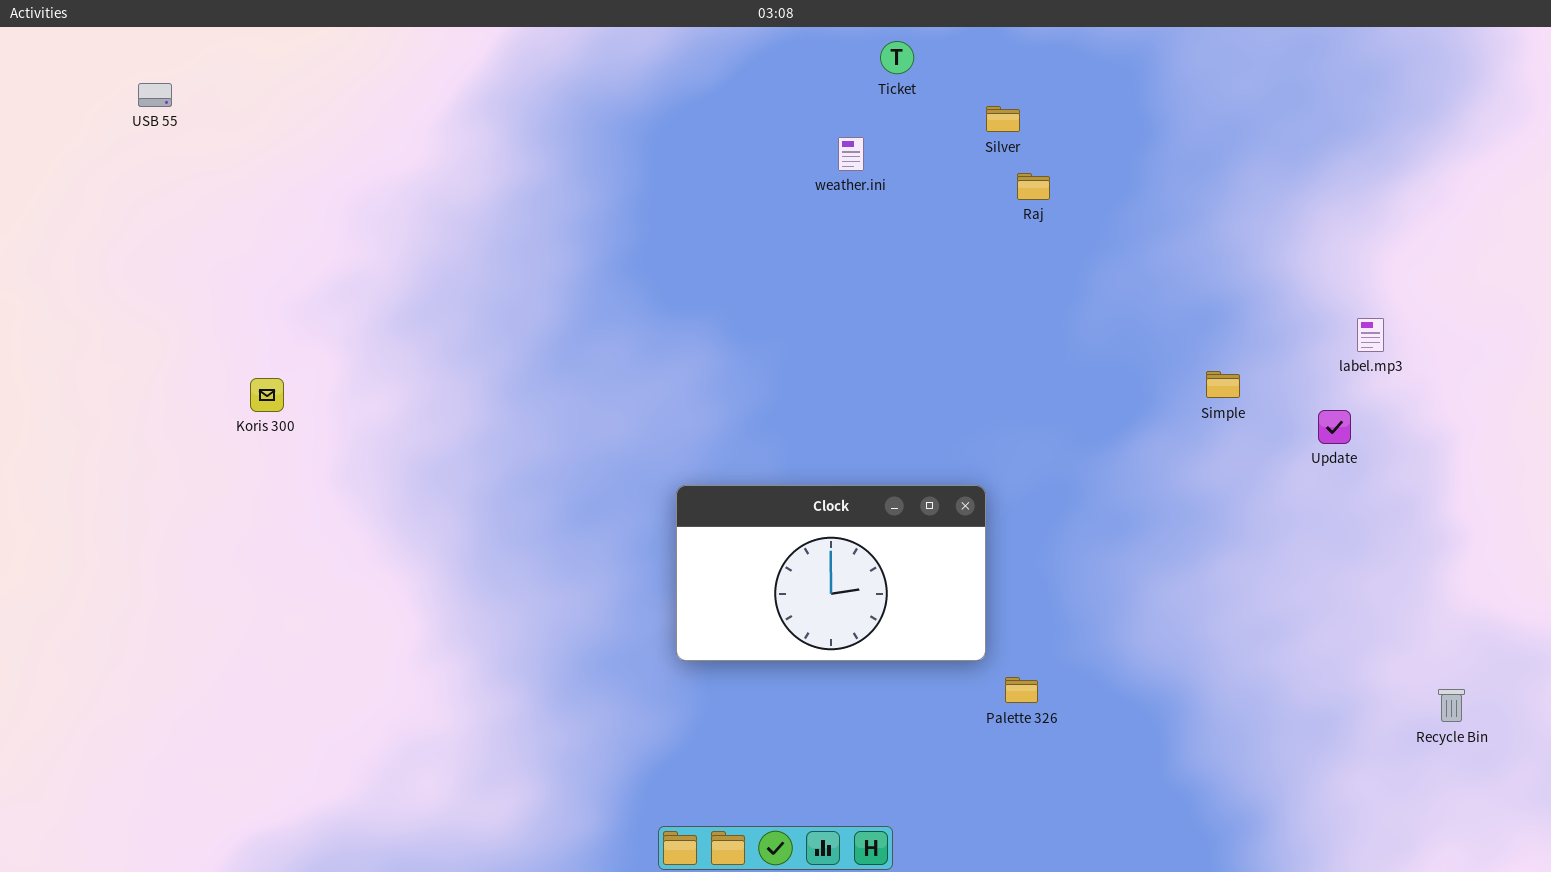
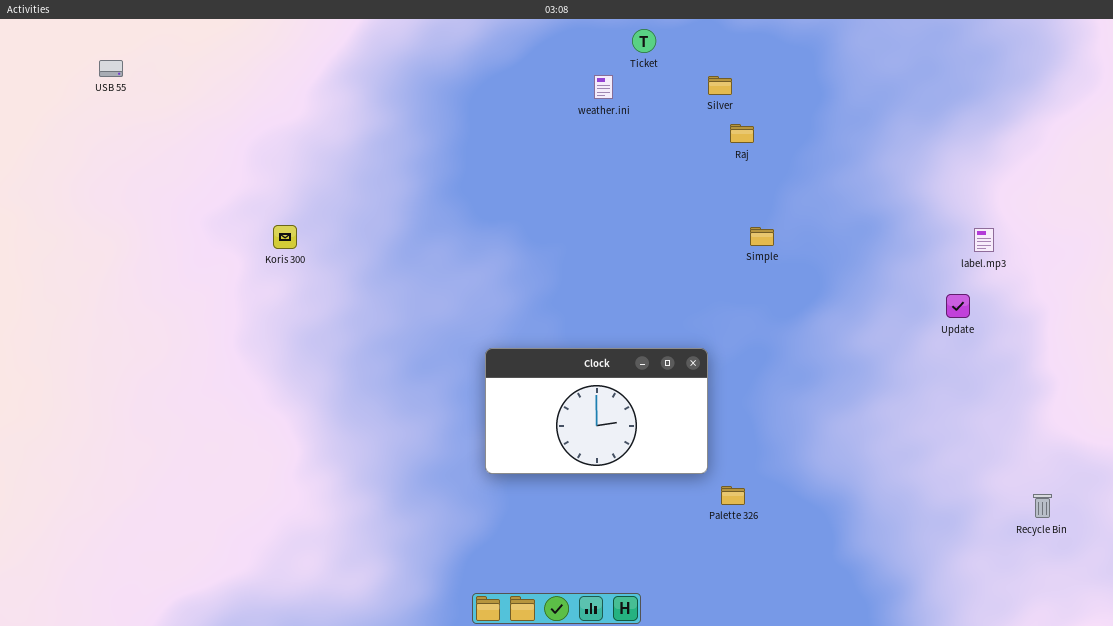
weather.ini: [838,137,864,171] -> [594,75,613,99], moved
Simple: [1206,371,1240,398] -> [750,227,774,246], moved
Koris 300: [250,378,284,412] -> [273,225,297,249], moved

